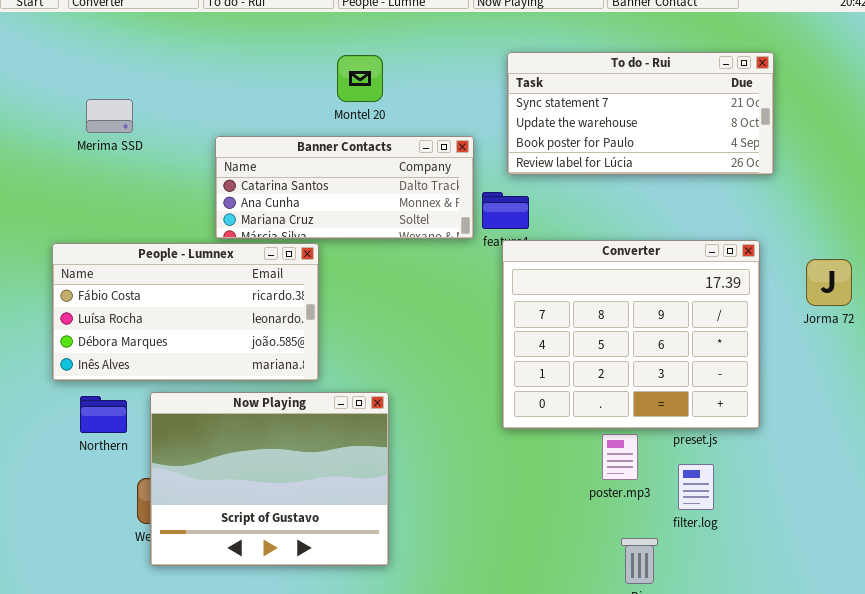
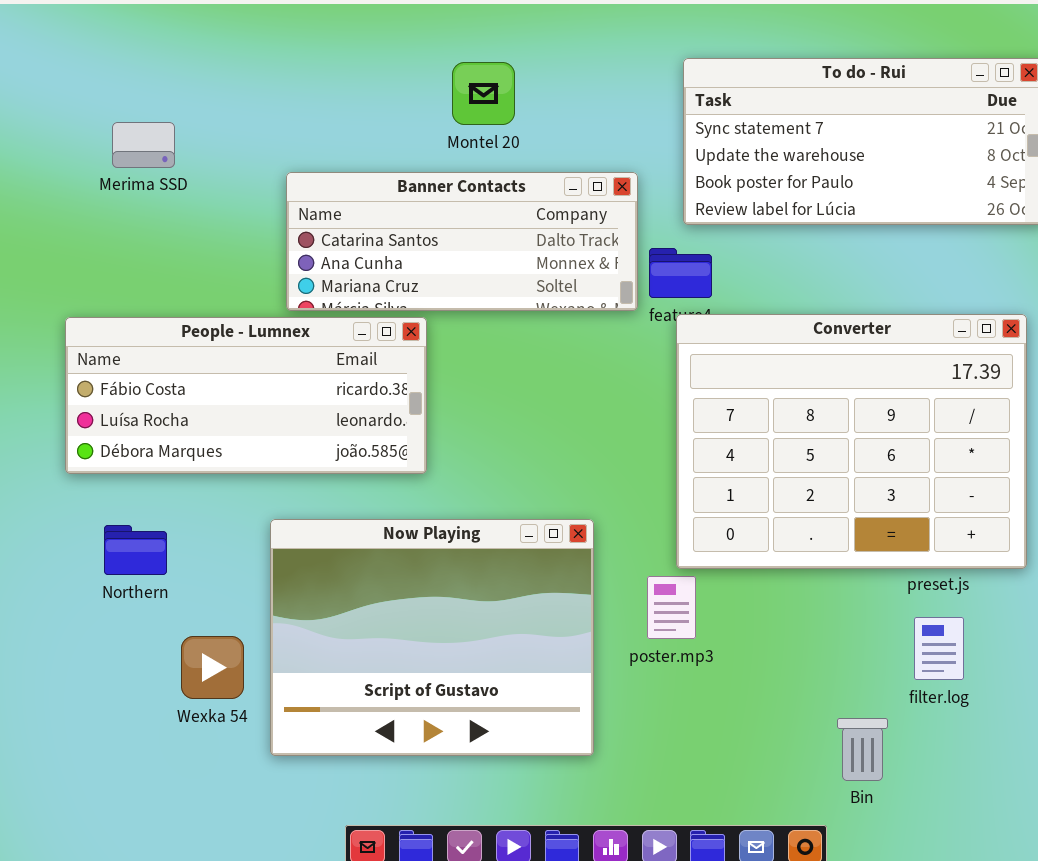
People - Lumnex: [52,243,319,381] -> [65,317,427,474], resized
Now Playing: [150,392,389,566] -> [270,519,594,756], moved
poster.mp3: [602,434,638,480] -> [647,576,696,639], moved

